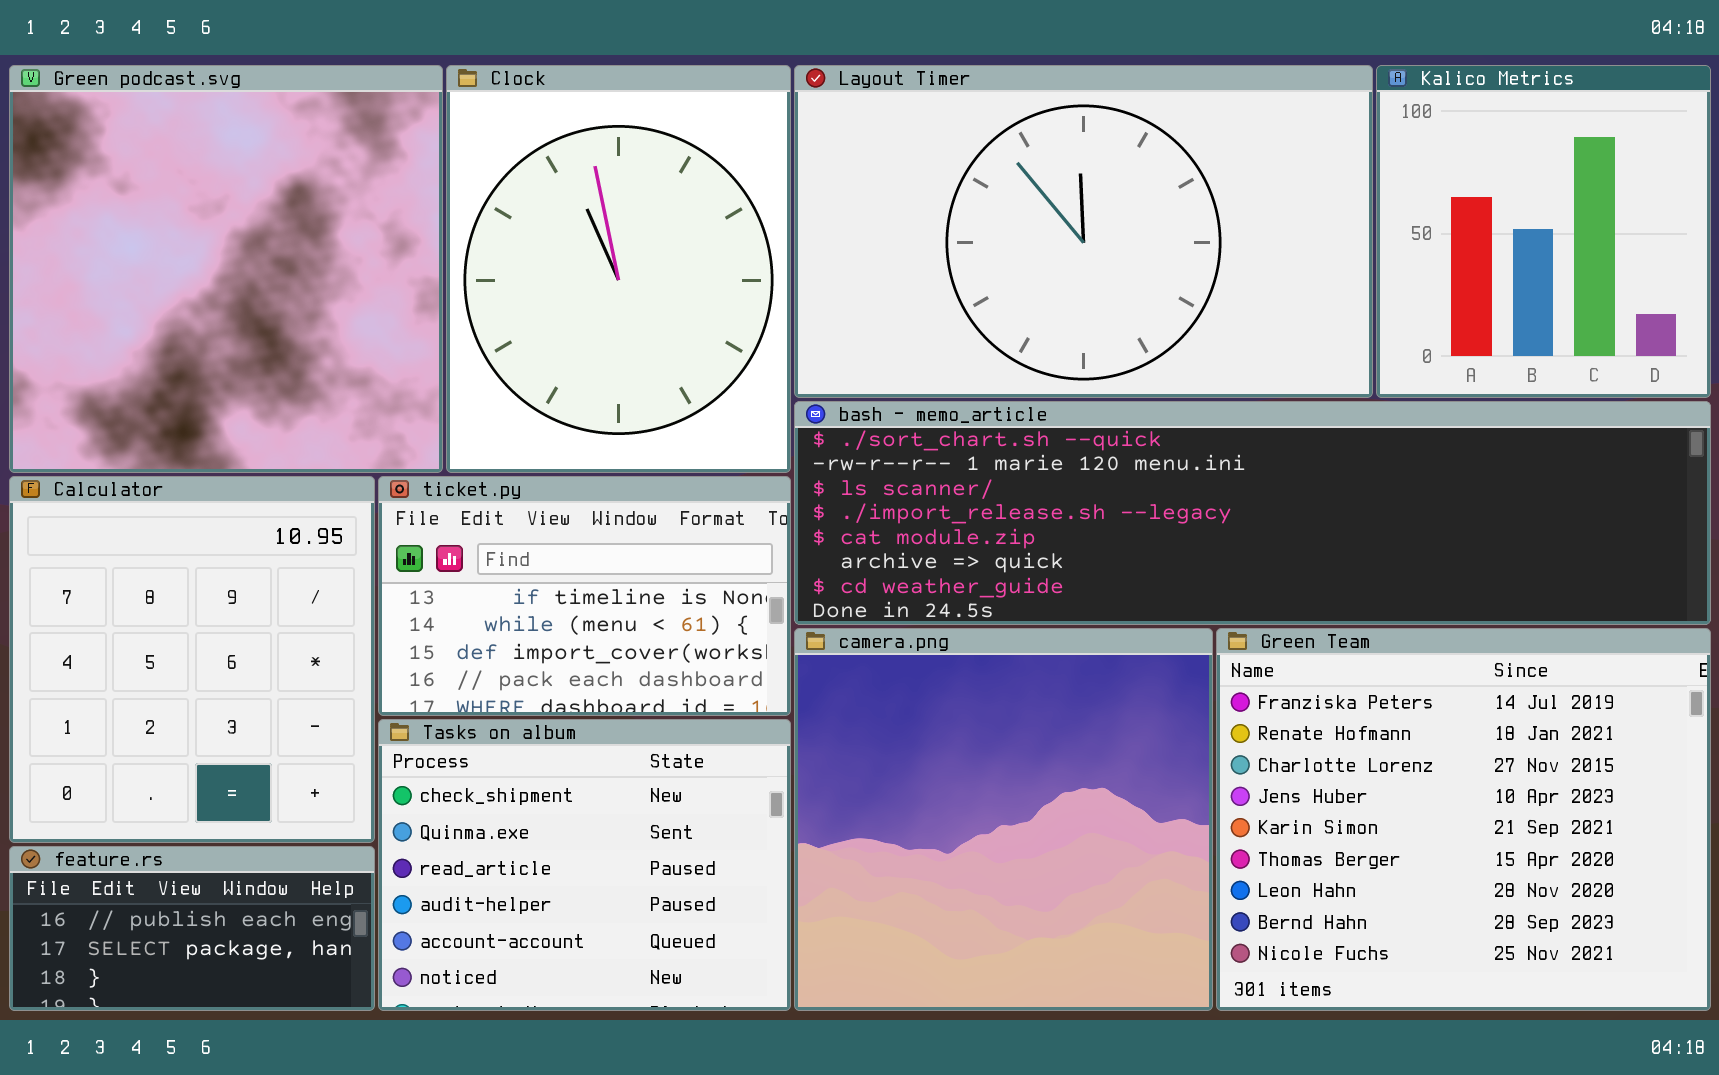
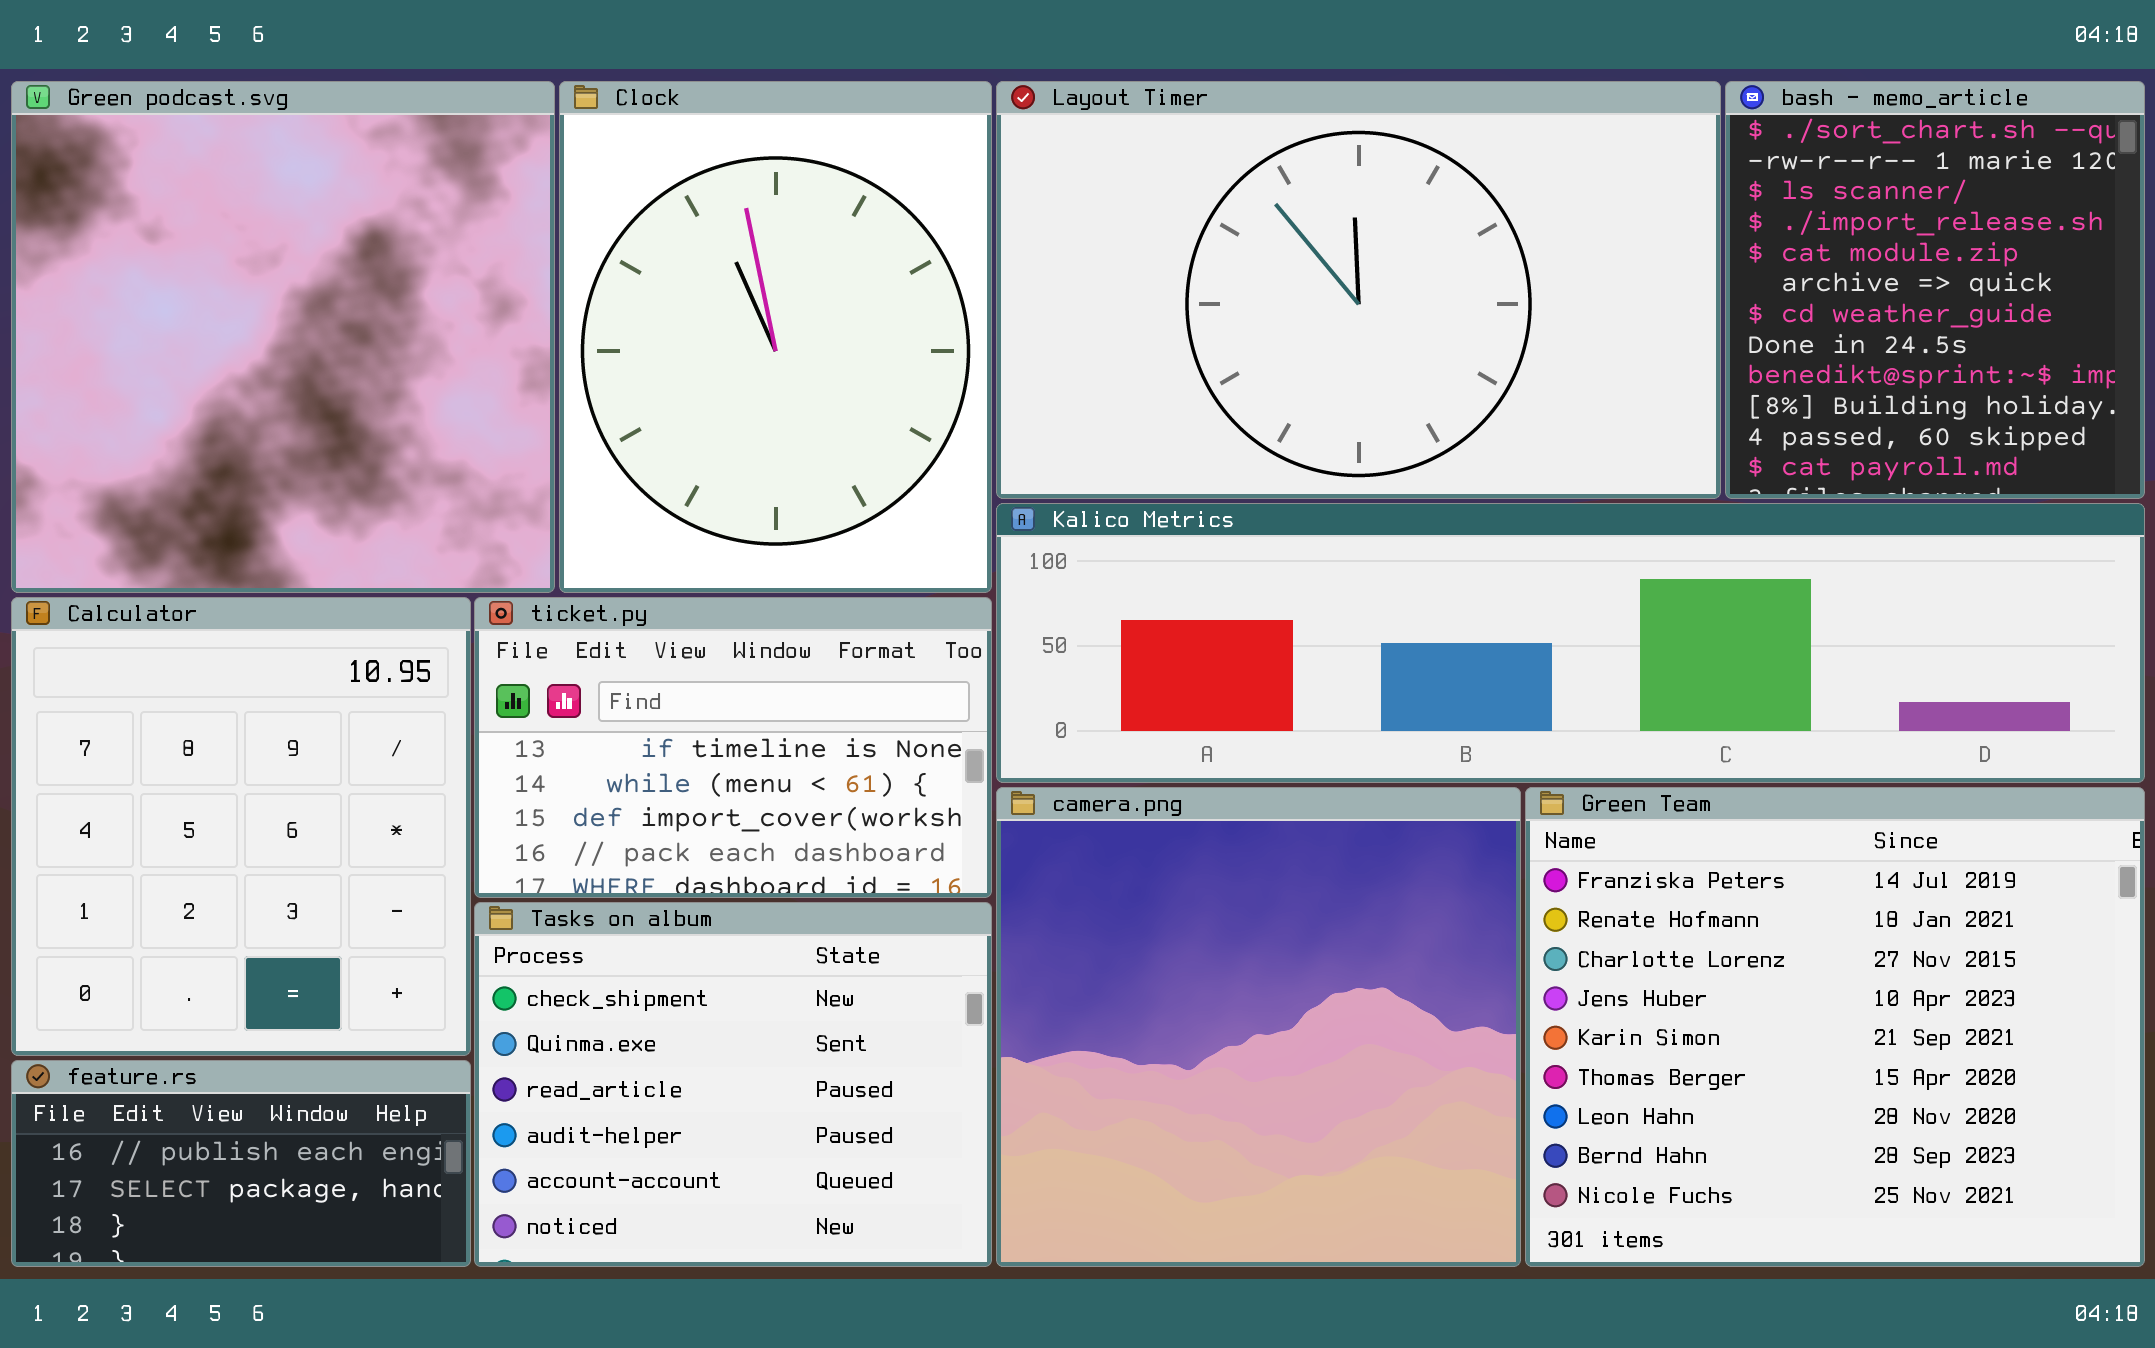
Kalico Metrics: [1376,65,1711,398] -> [996,503,2145,783], moved, resized
bash - memo_article: [794,401,1711,625] -> [1725,81,2145,499], moved, resized

